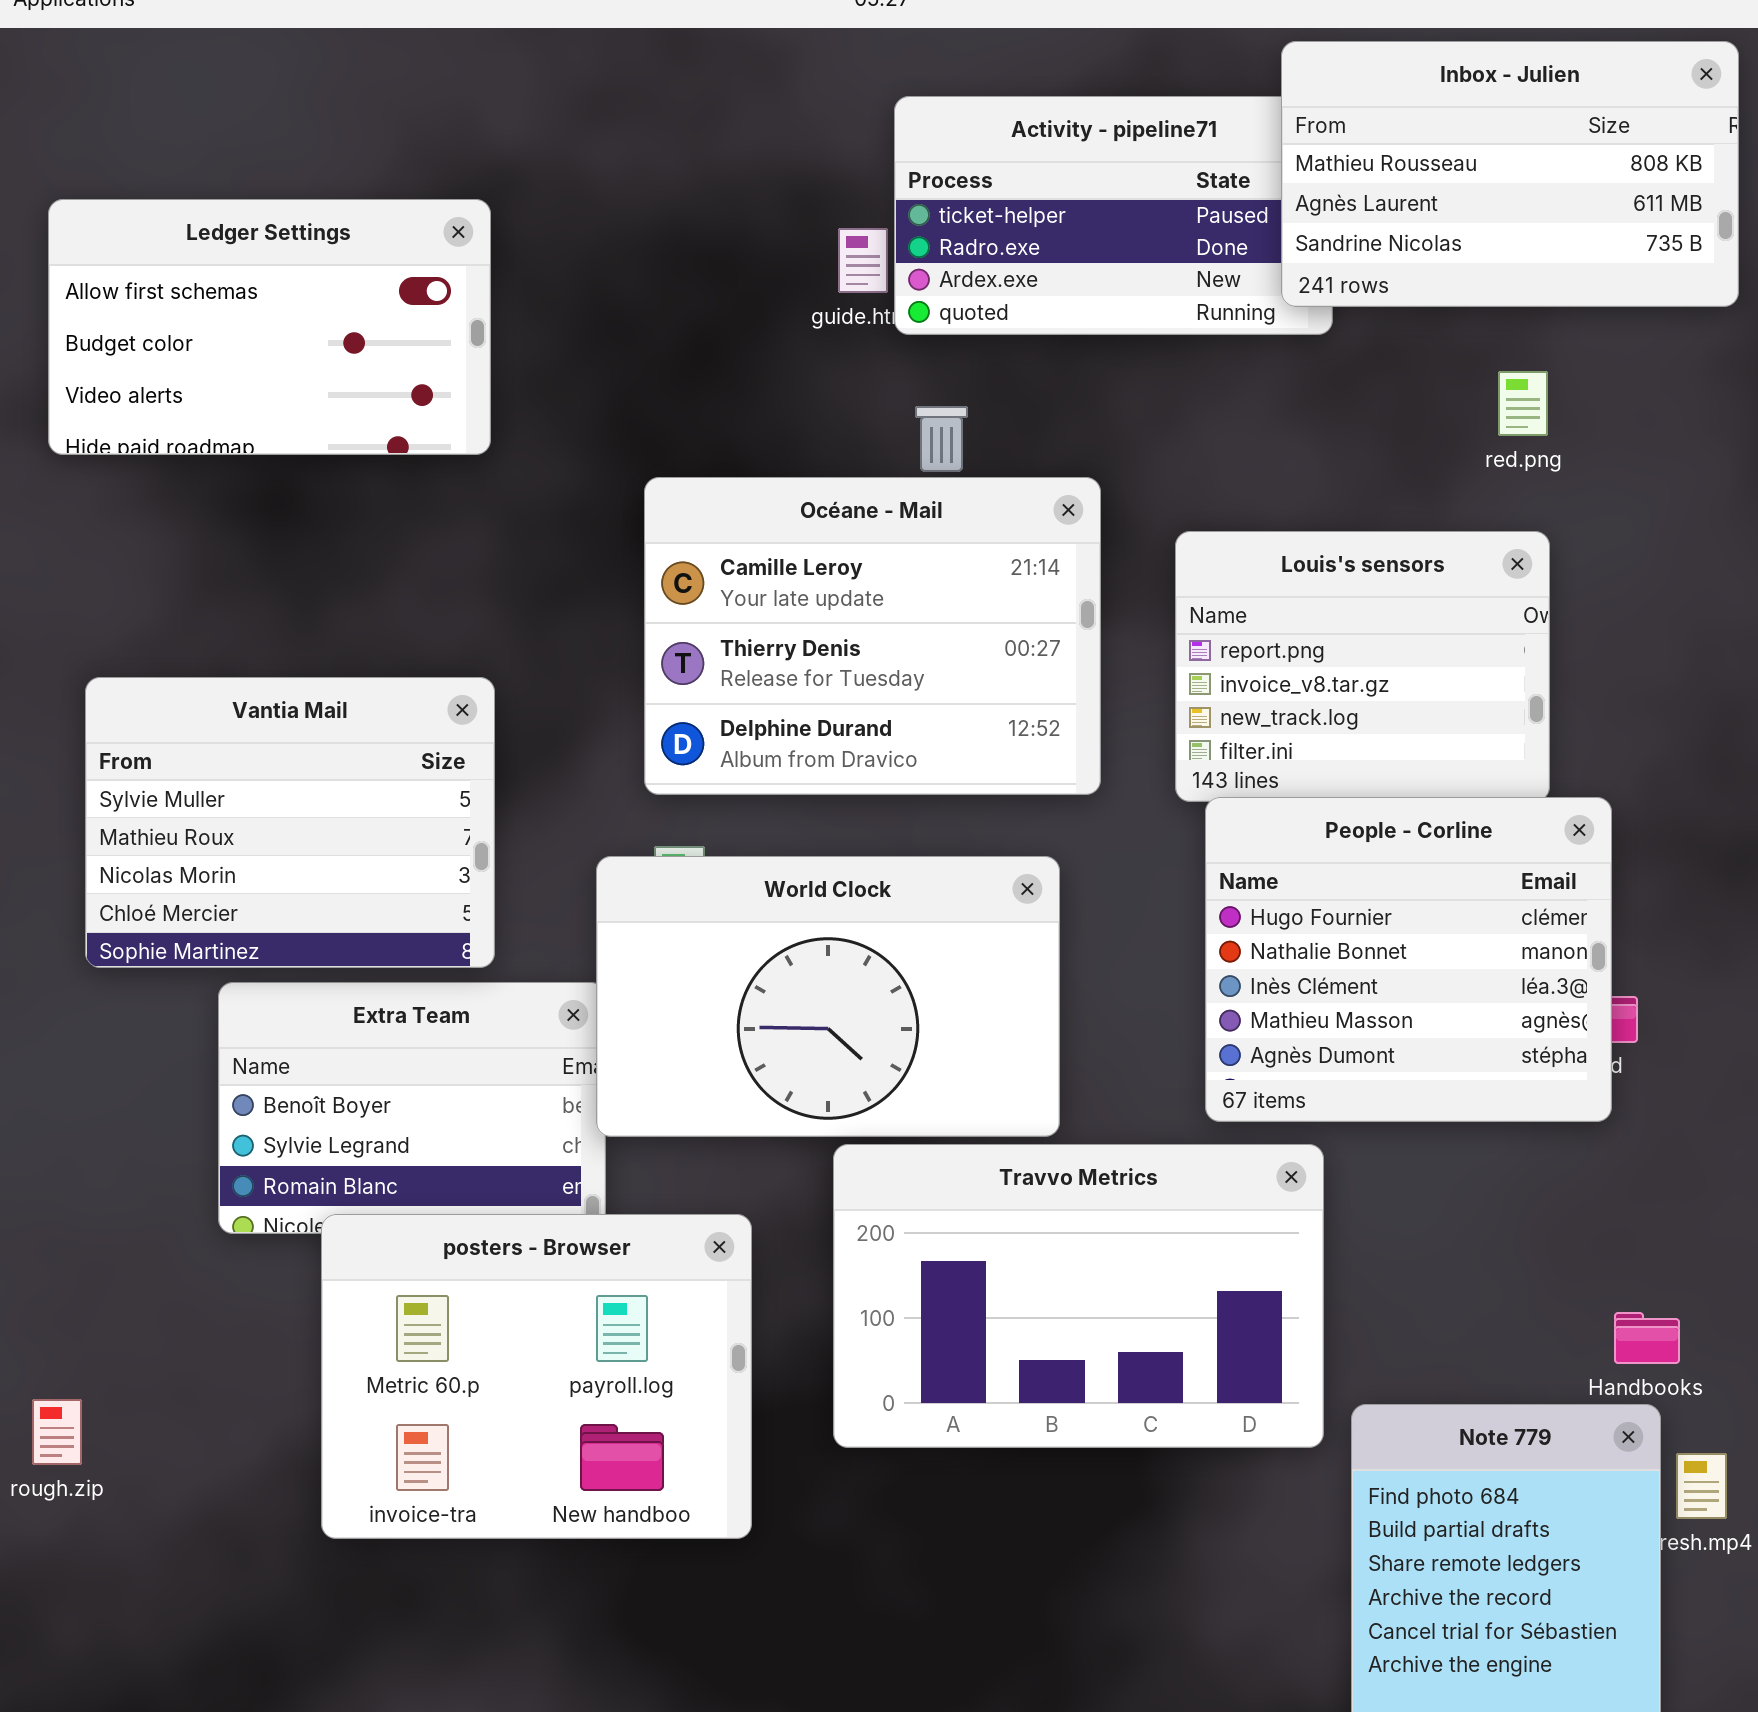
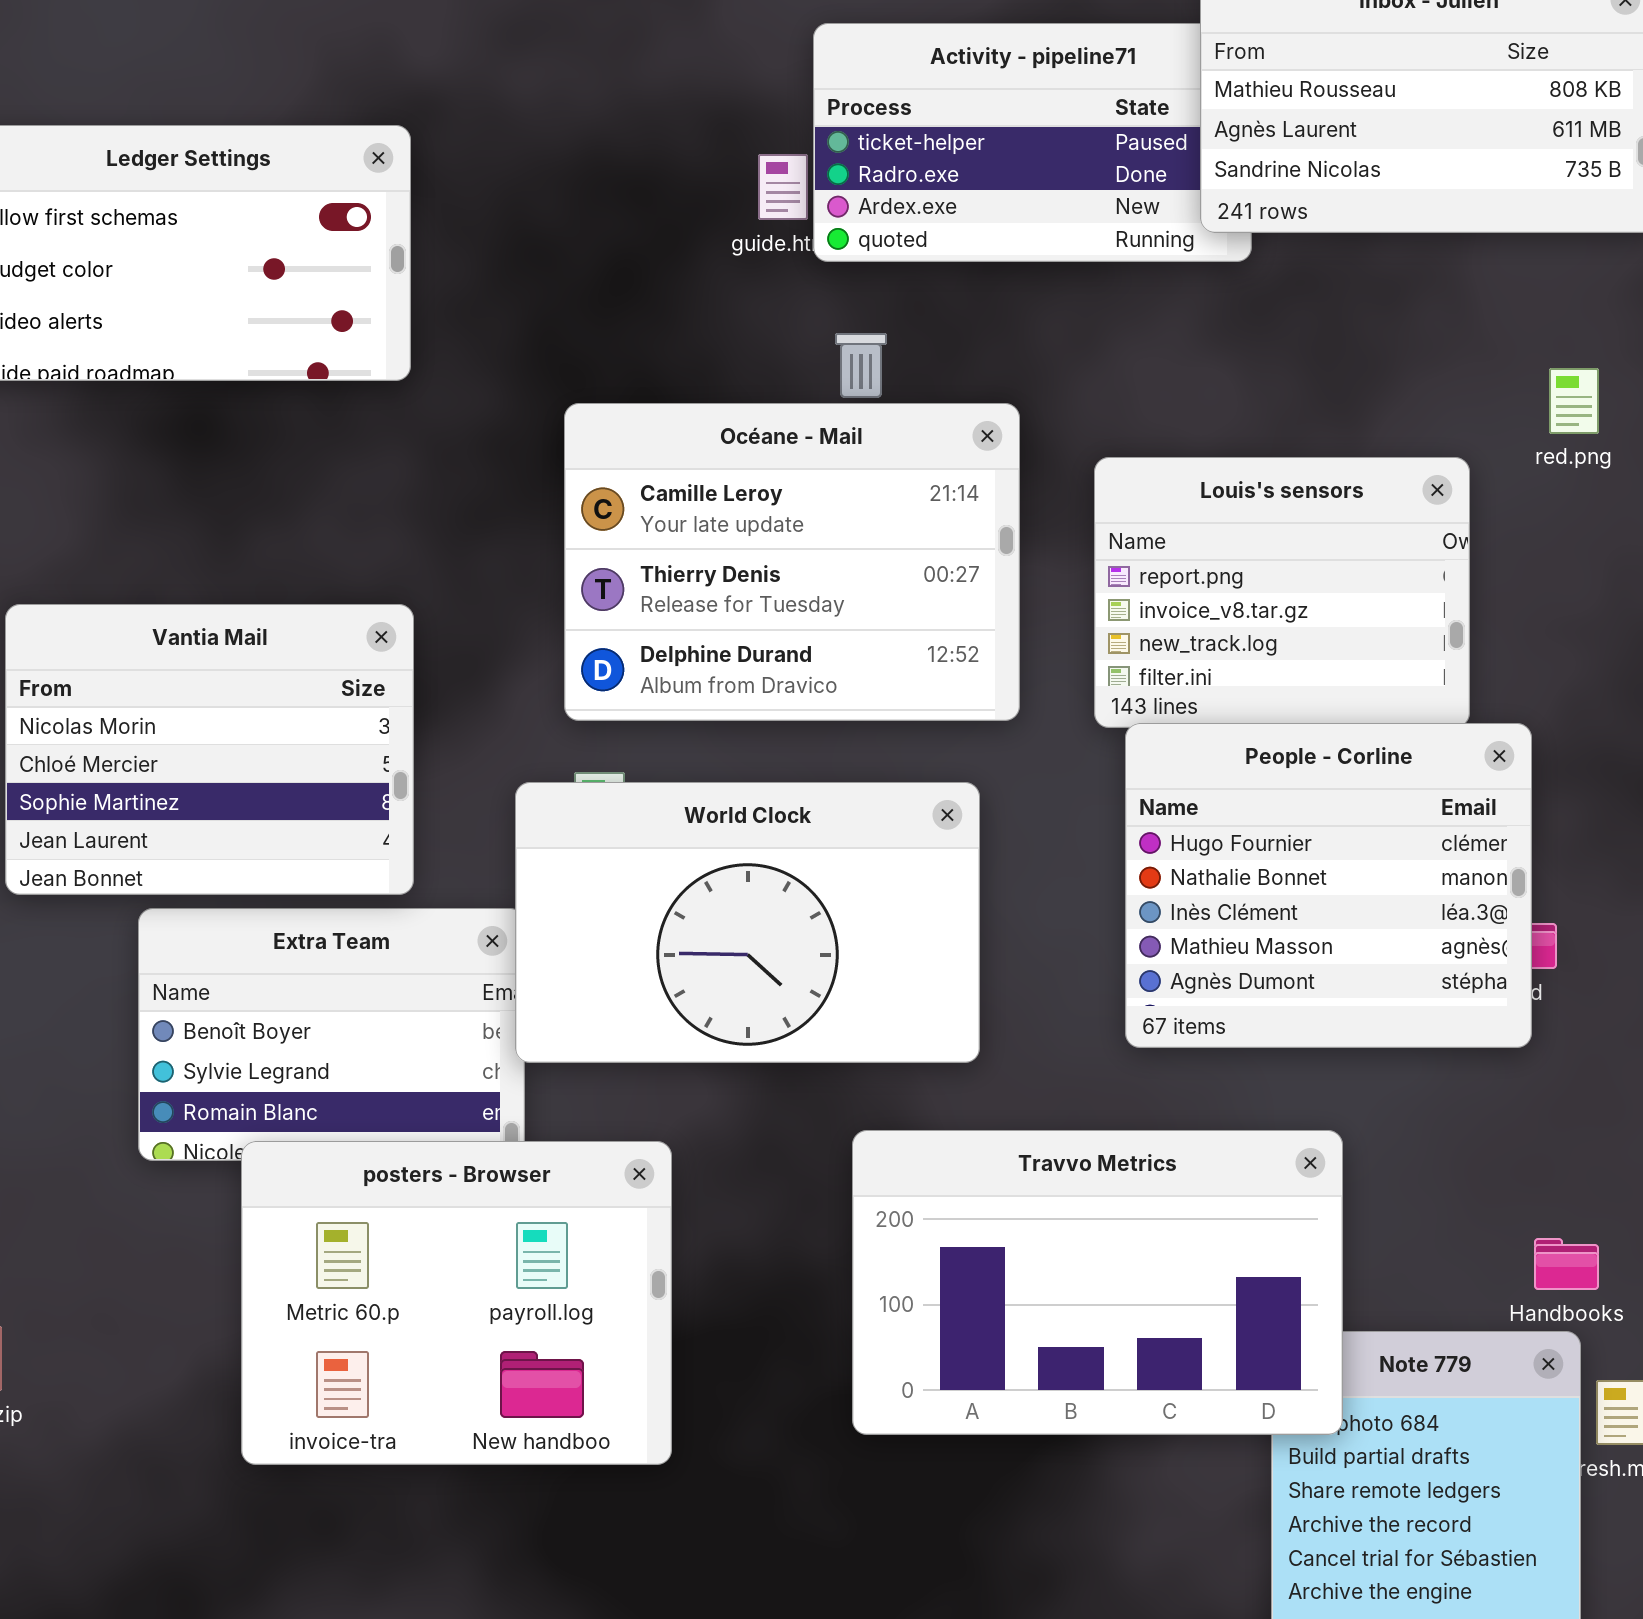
red.png: [1498,371,1548,436] -> [1549,368,1599,434], moved
Vantia Mail: [85,677,495,968] -> [5,604,414,895], scrolled down 2 rows
Travvo Metrics: [833,1144,1324,1448] -> [852,1130,1343,1435], moved

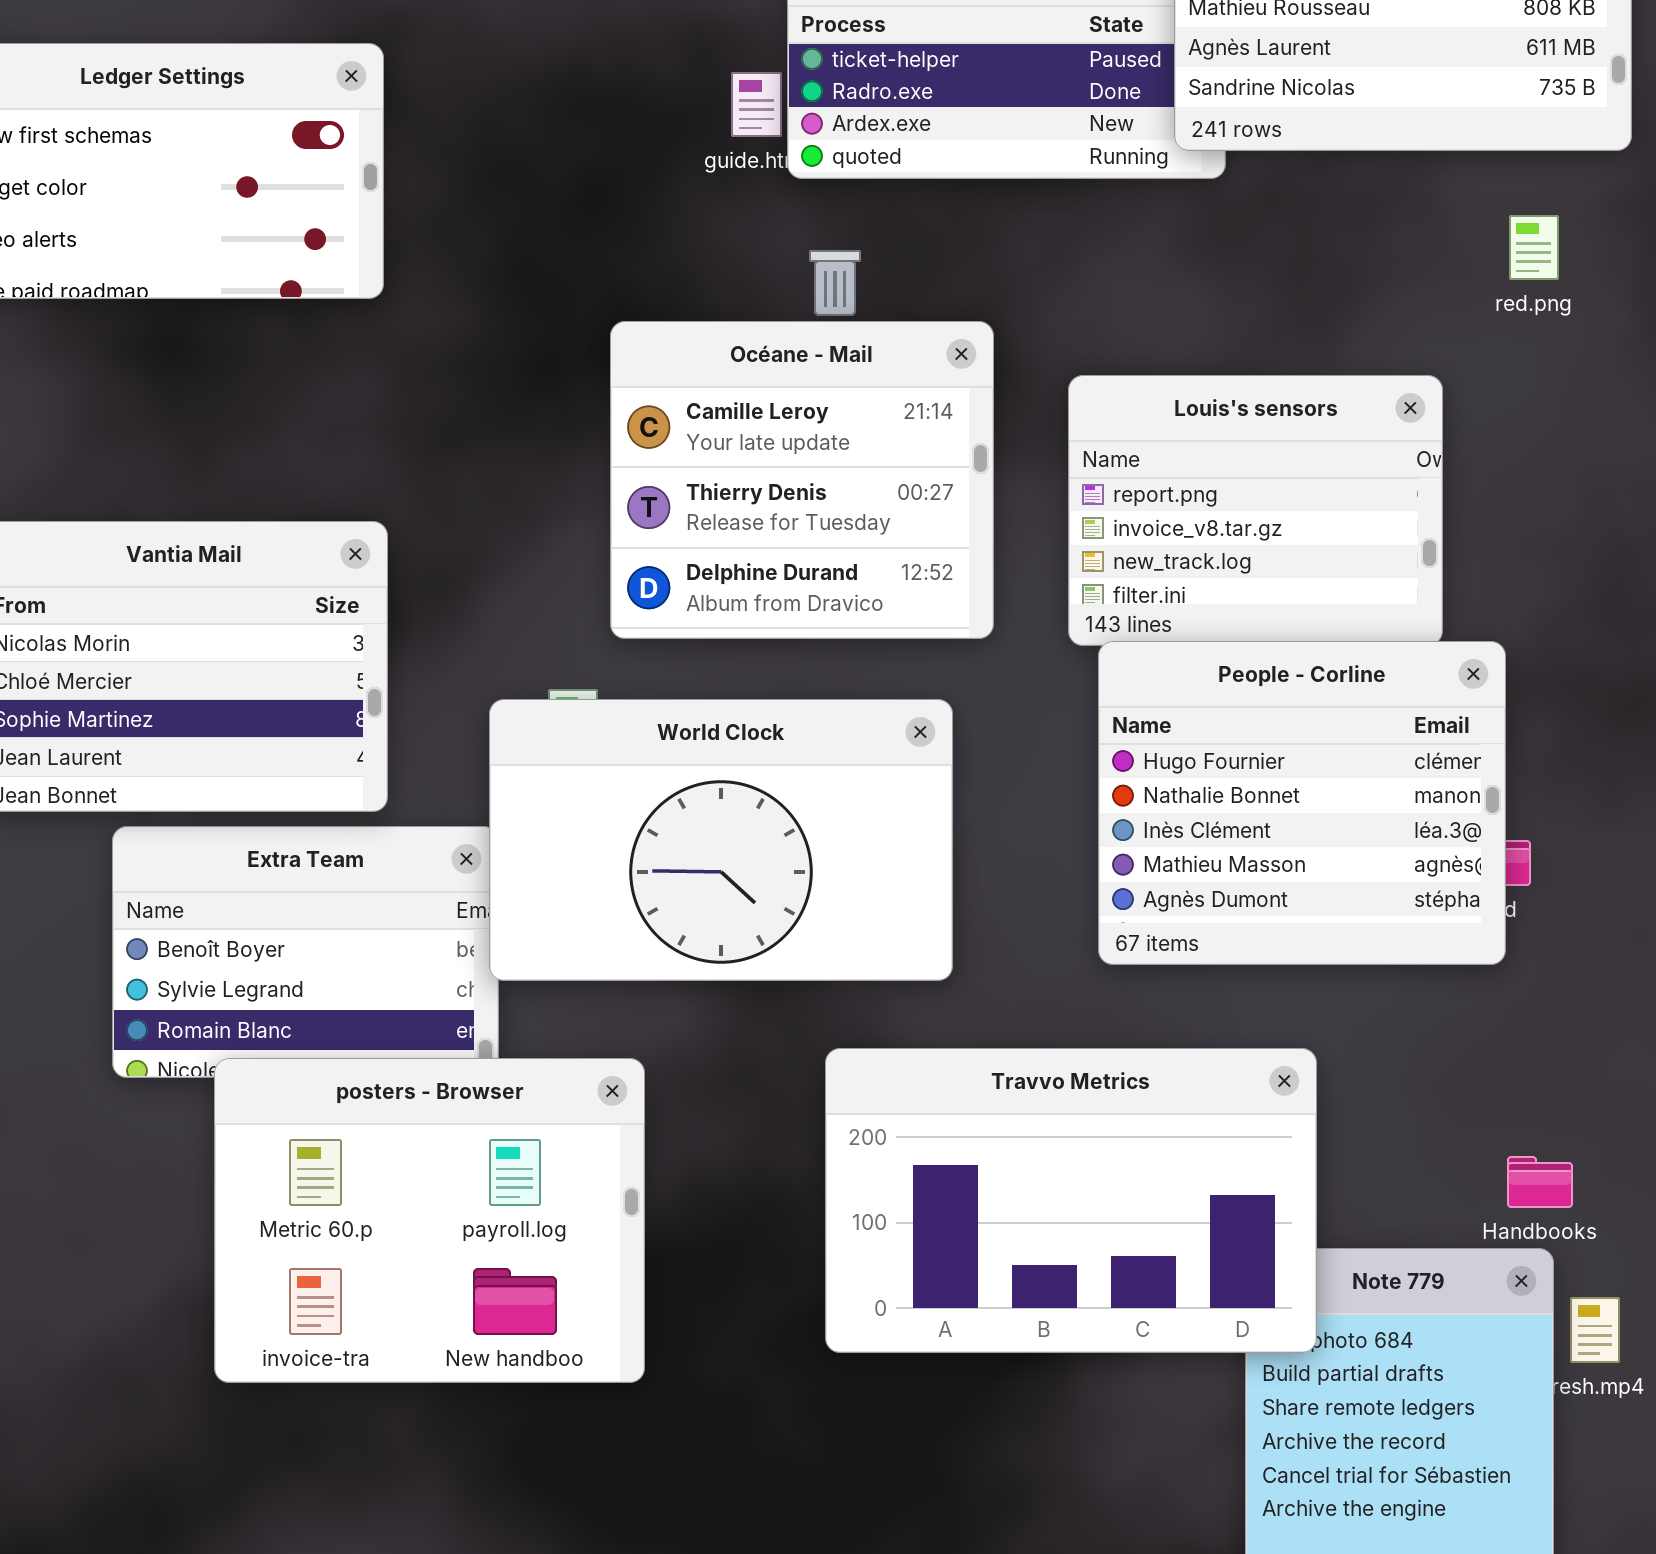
red.png: [1549,368,1599,434] -> [1509,215,1559,280], moved
Océane - Mail: [564,403,1020,721] -> [610,321,994,639], resized

